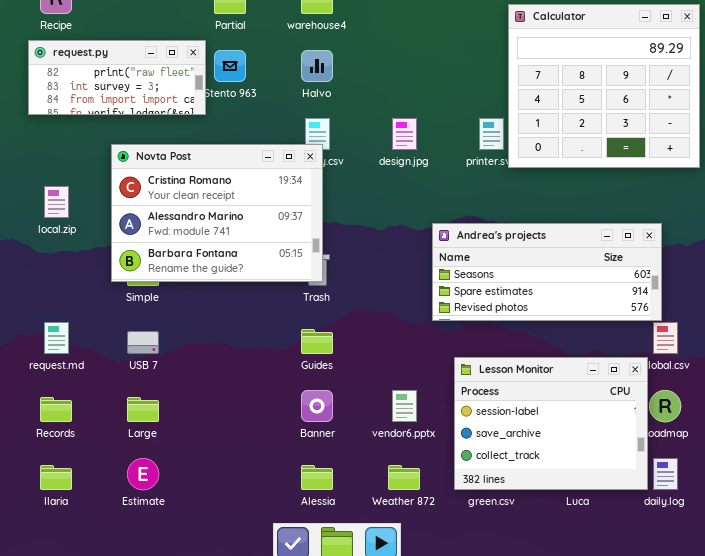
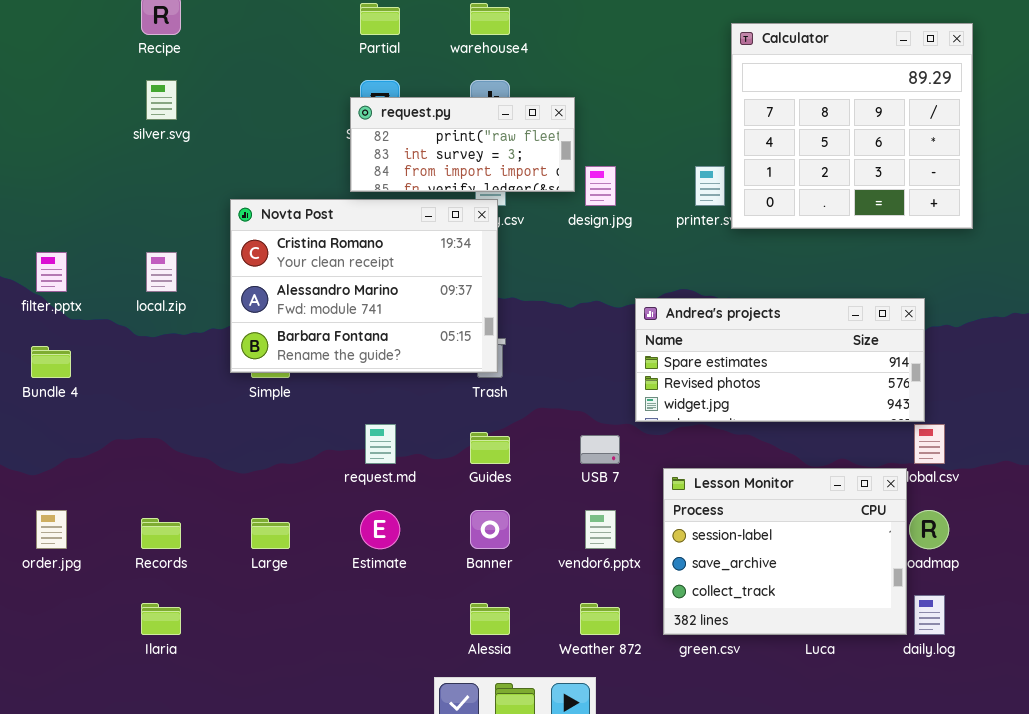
request.py: [28,40,206,115] -> [350,97,575,192], moved
Andrea's projects: [432,223,662,321] -> [635,298,925,422], scrolled down 1 row
request.md: [44,322,69,354] -> [365,424,396,464], moved
USB 7: [127,331,159,354] -> [580,435,620,464], moved
Estimate: [127,458,159,490] -> [360,510,400,549], moved

